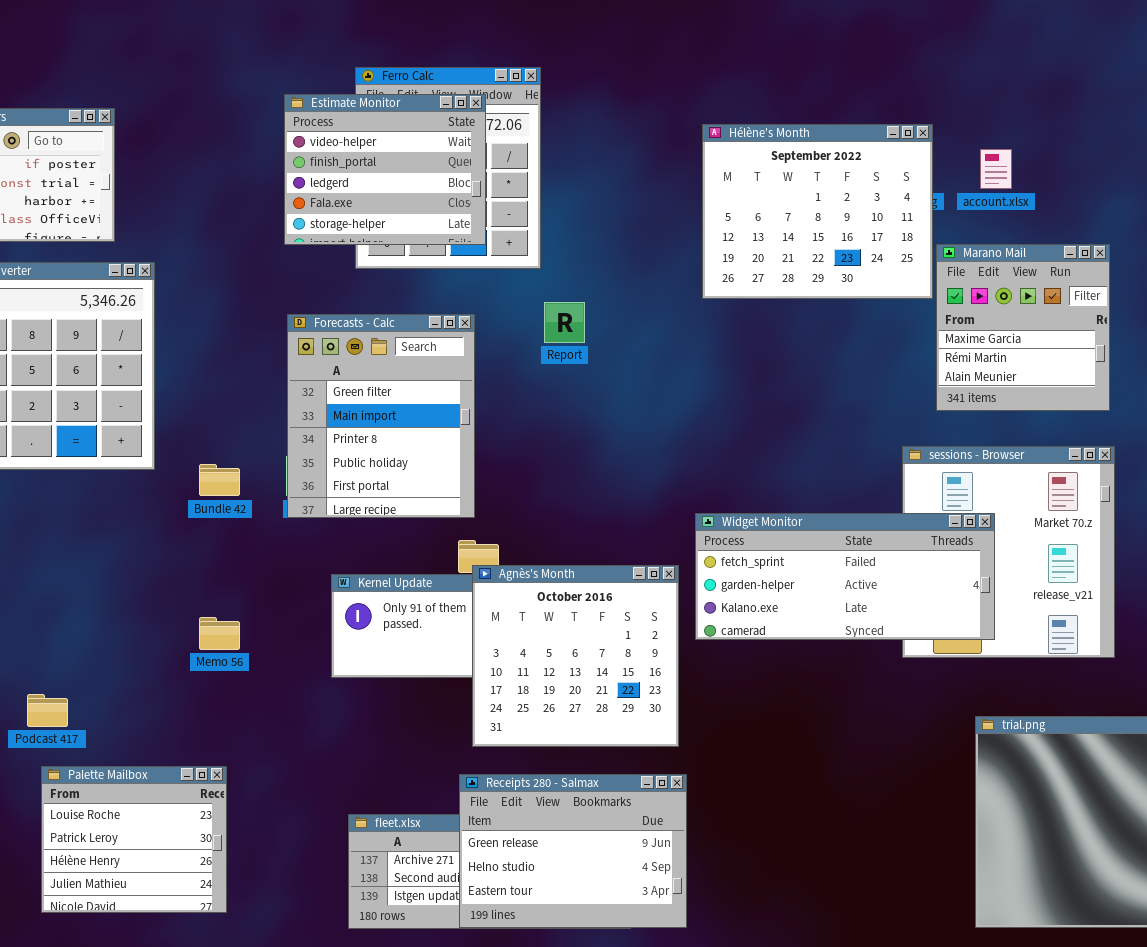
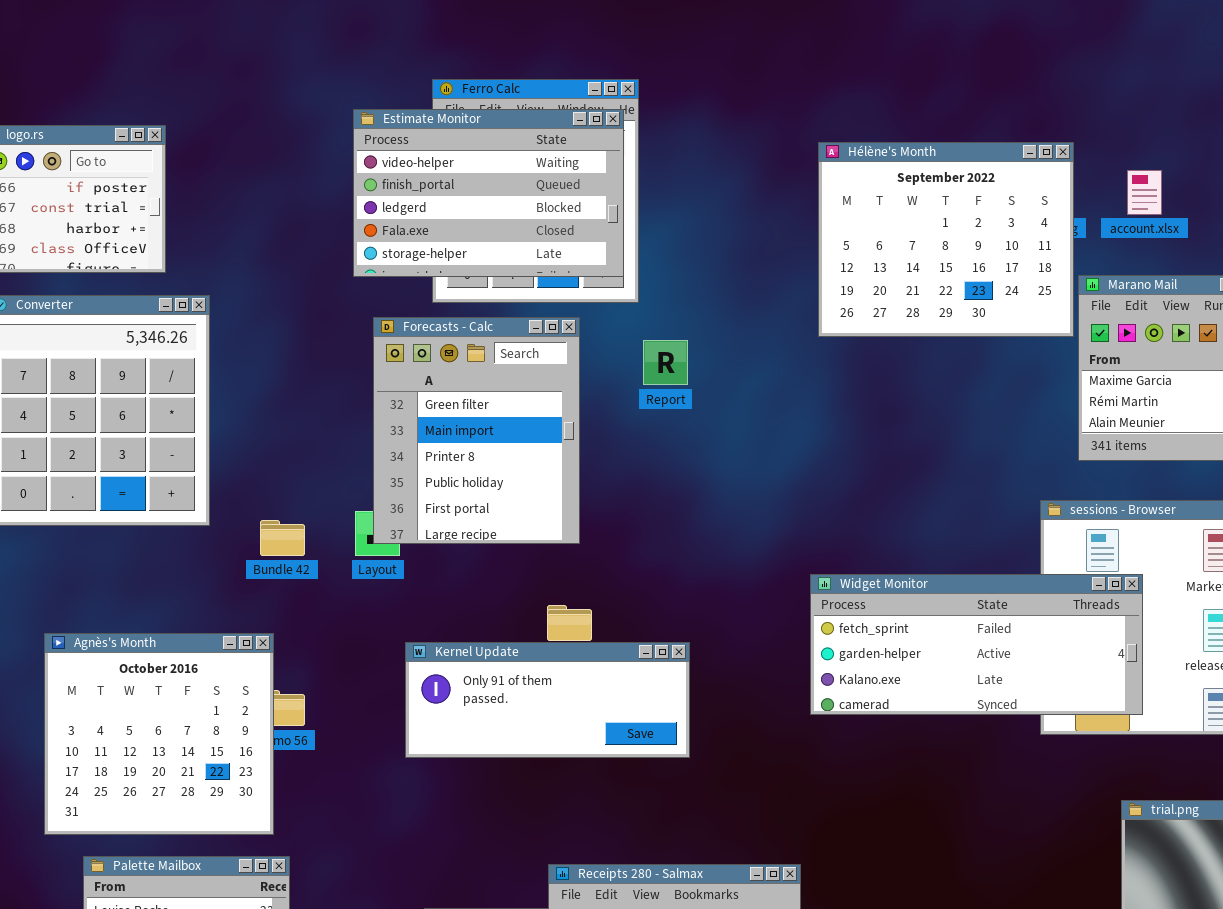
Estimate Monitor: [284,94,486,245] -> [353,109,624,277], resized
Forecasts - Calc: [287,314,475,518] -> [373,317,580,544], moved
Agnès's Month: [472,565,679,747] -> [44,633,274,835], moved

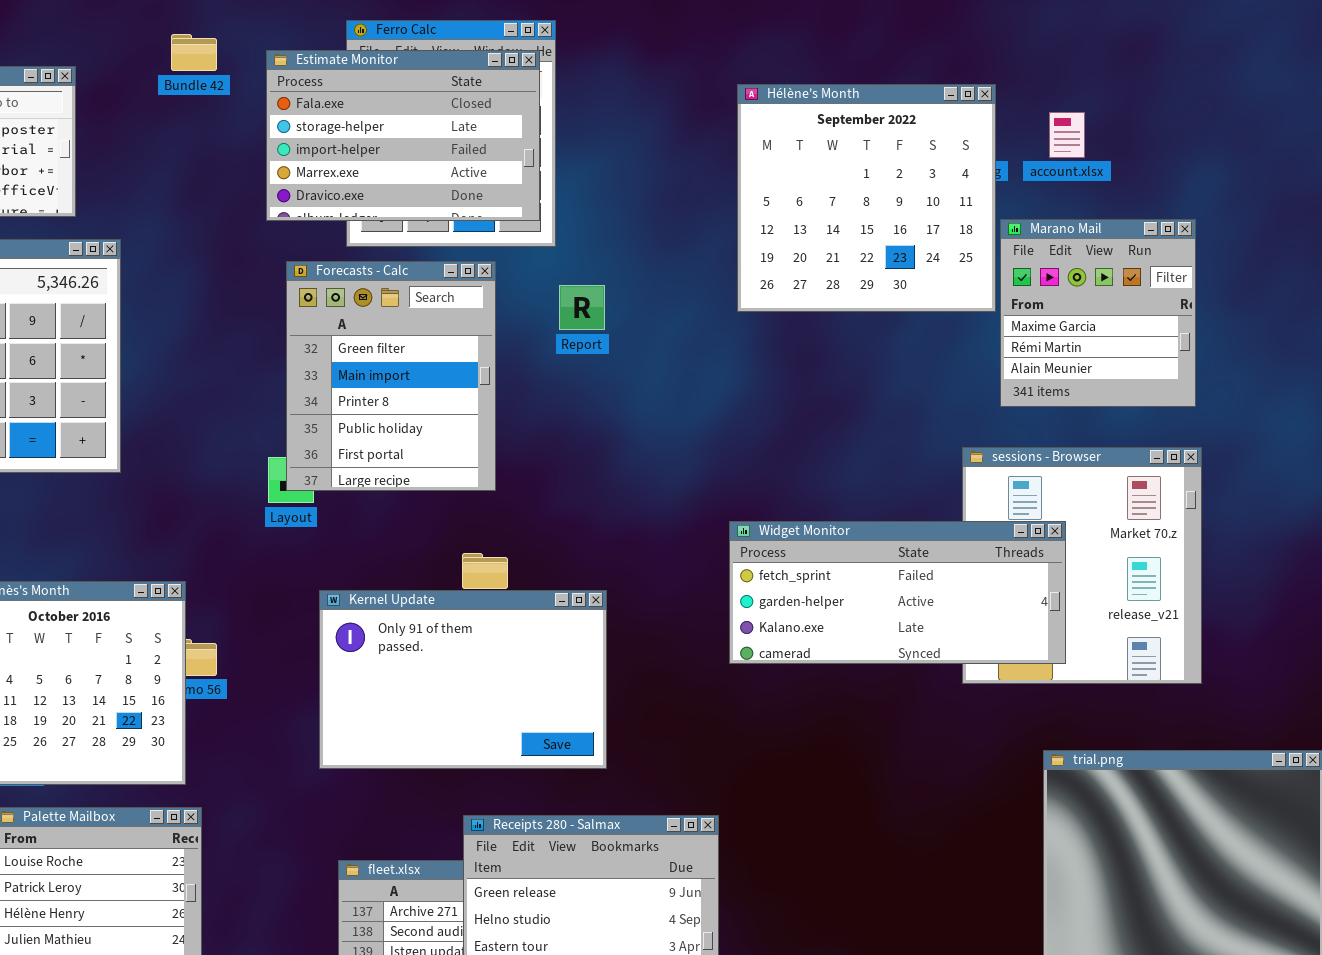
Estimate Monitor: [353,109,624,277] -> [266,50,540,221], scrolled down 3 rows
Hélène's Month: [818,142,1074,337] -> [737,84,996,312], resized
Bundle 42: [260,520,305,556] -> [171,34,217,71], moved
Kernel Update: [405,642,690,758] -> [319,590,607,769], resized

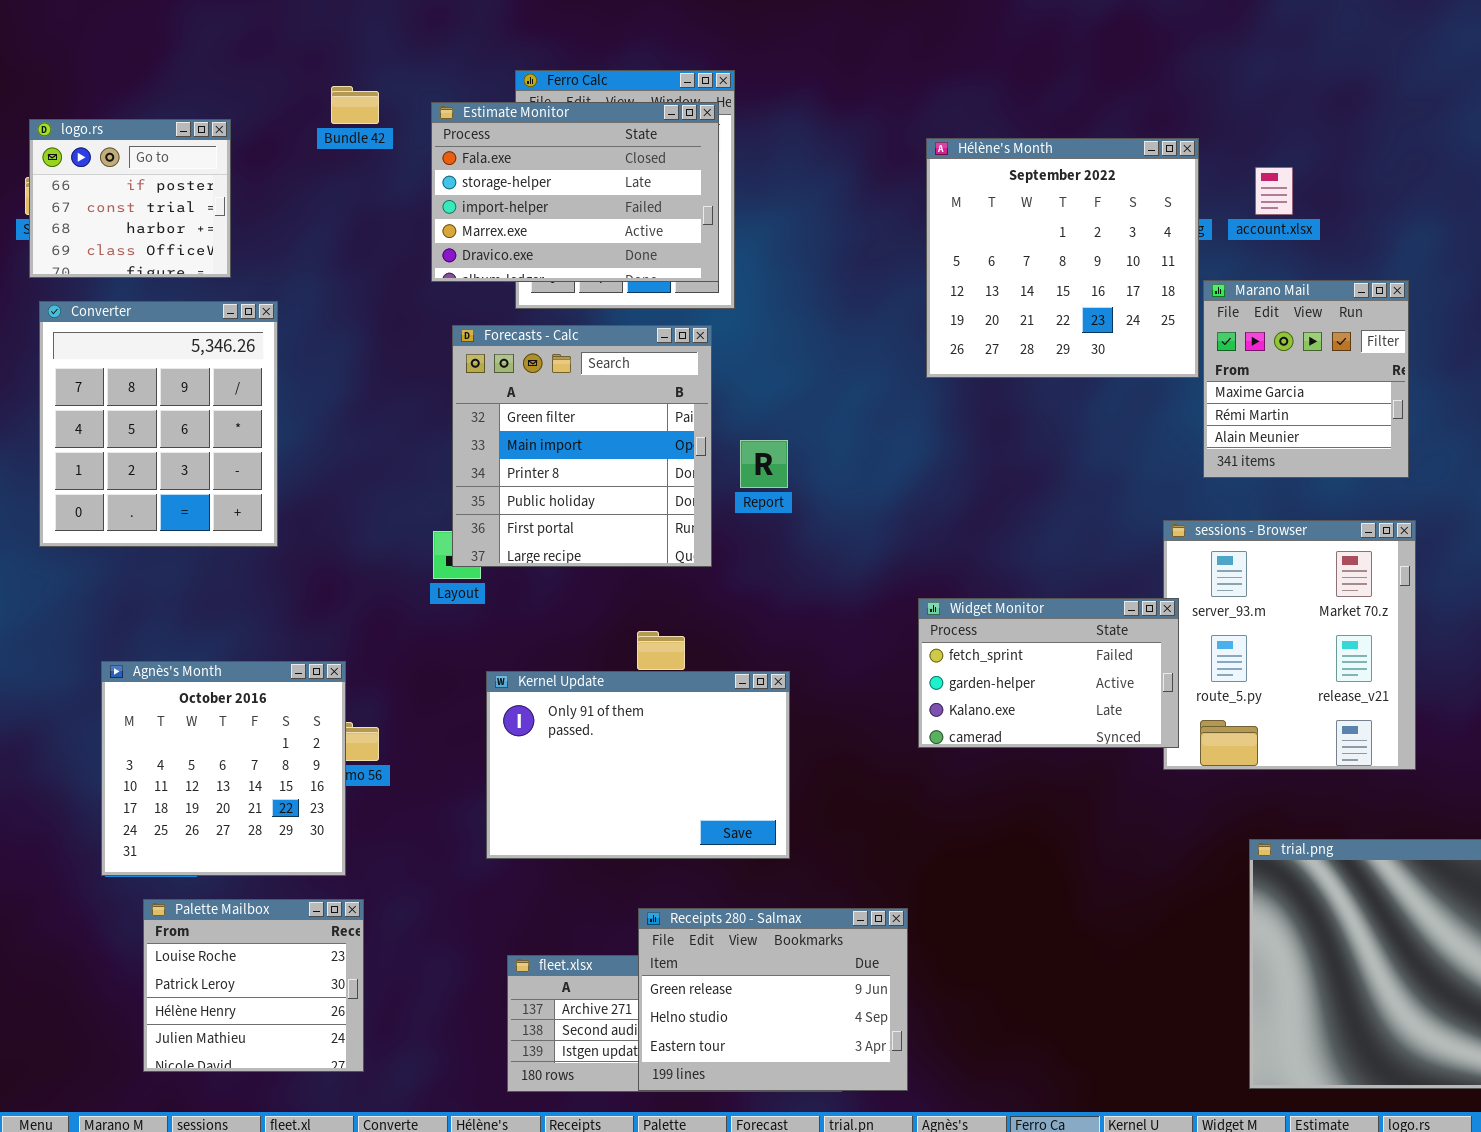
Forecasts - Calc: [286,261,496,491] -> [452,325,712,567], resized
Report: [559,285,605,330] -> [740,440,788,488], moved
Widget Monitor: [729,521,1066,664] -> [918,598,1179,748], resized

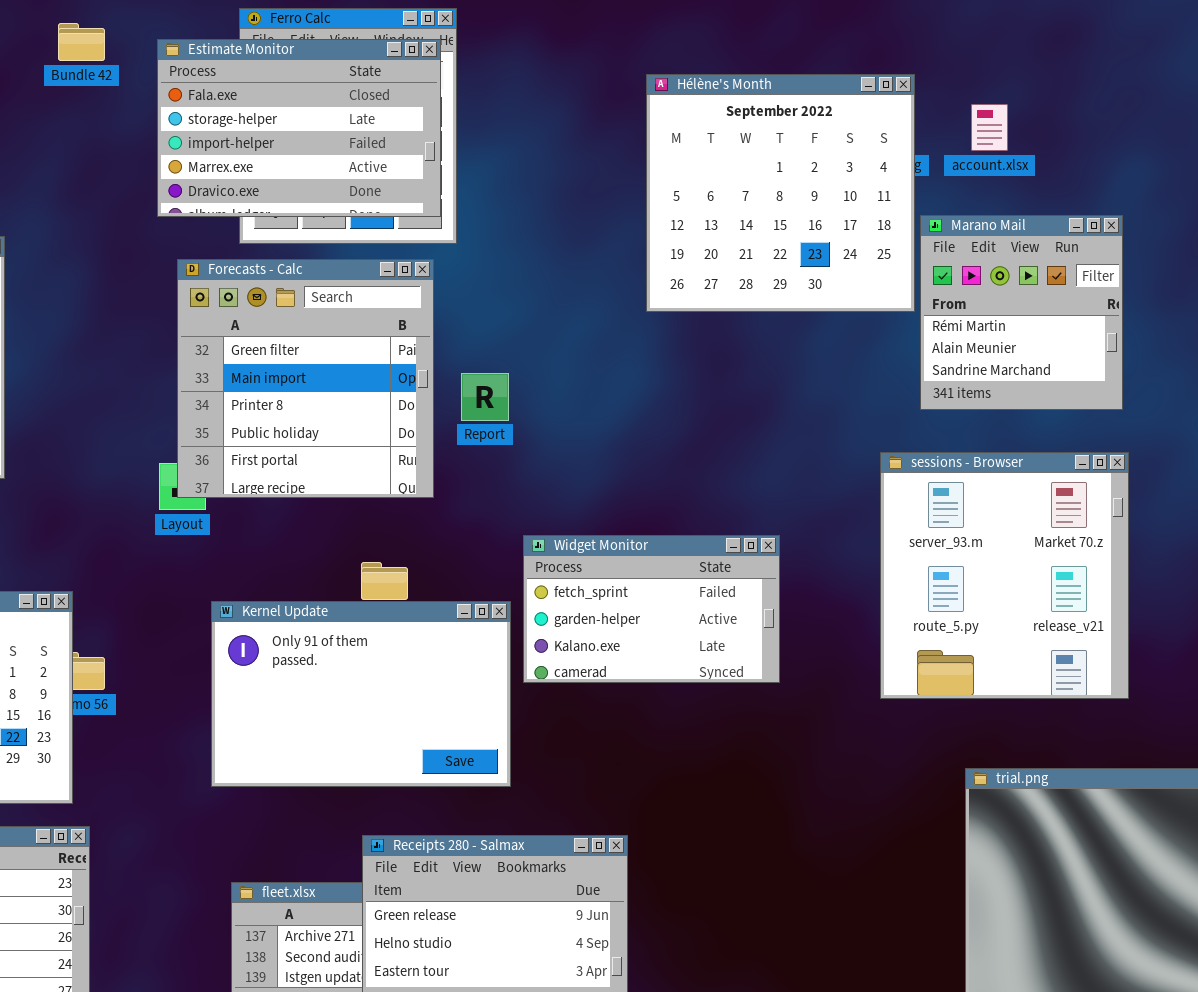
Marano Mail: [1203,280,1409,478] -> [920,215,1123,410], scrolled down 1 row
Widget Monitor: [918,598,1179,748] -> [523,535,780,683], moved

